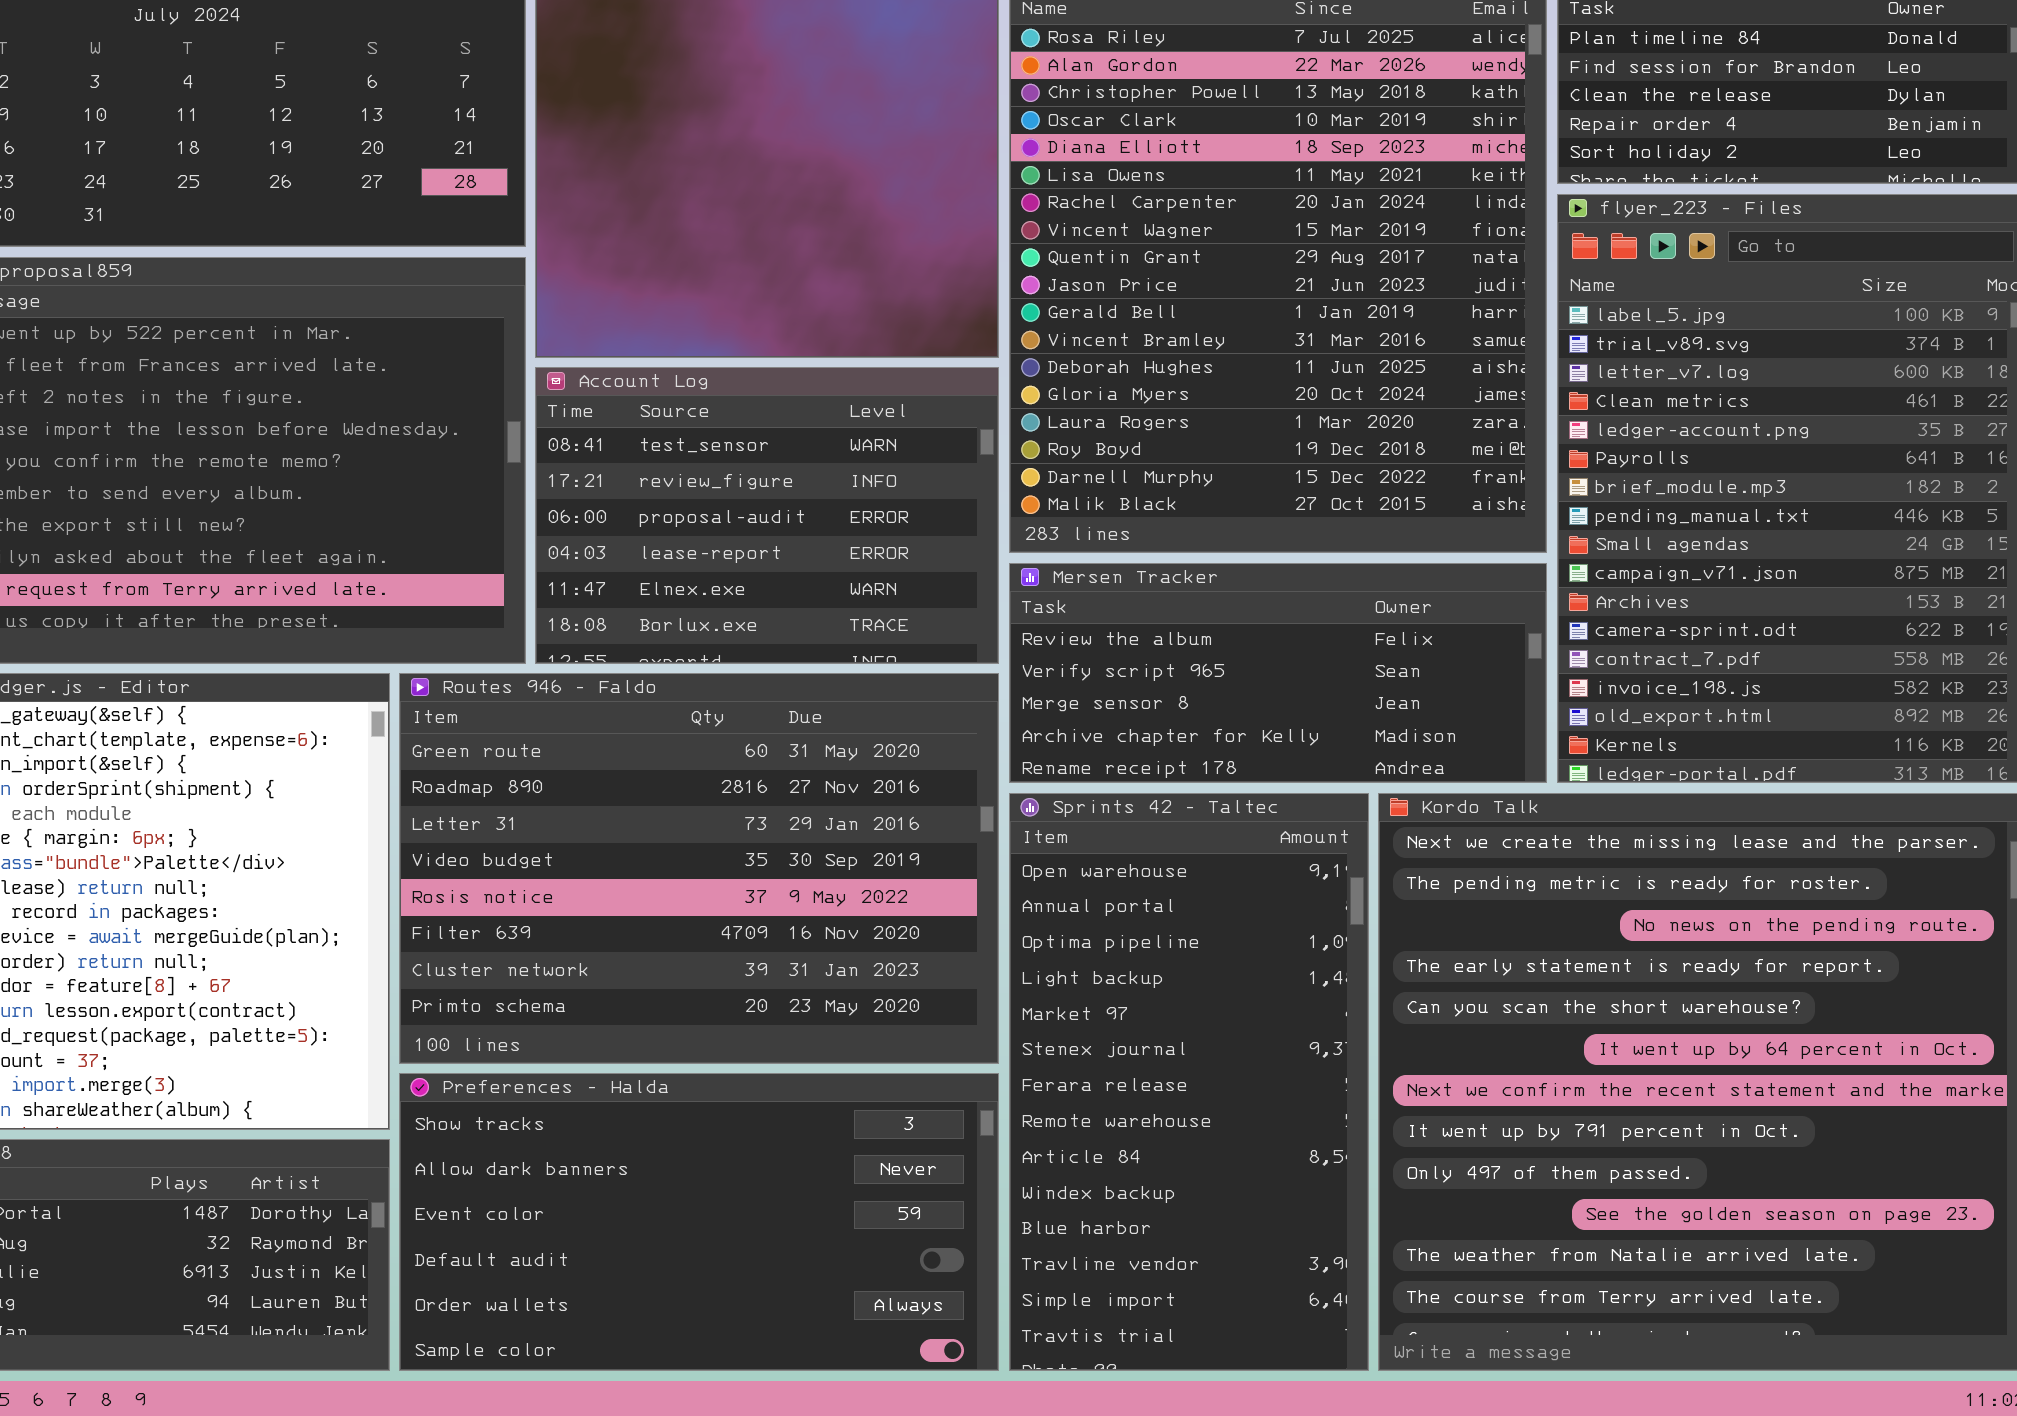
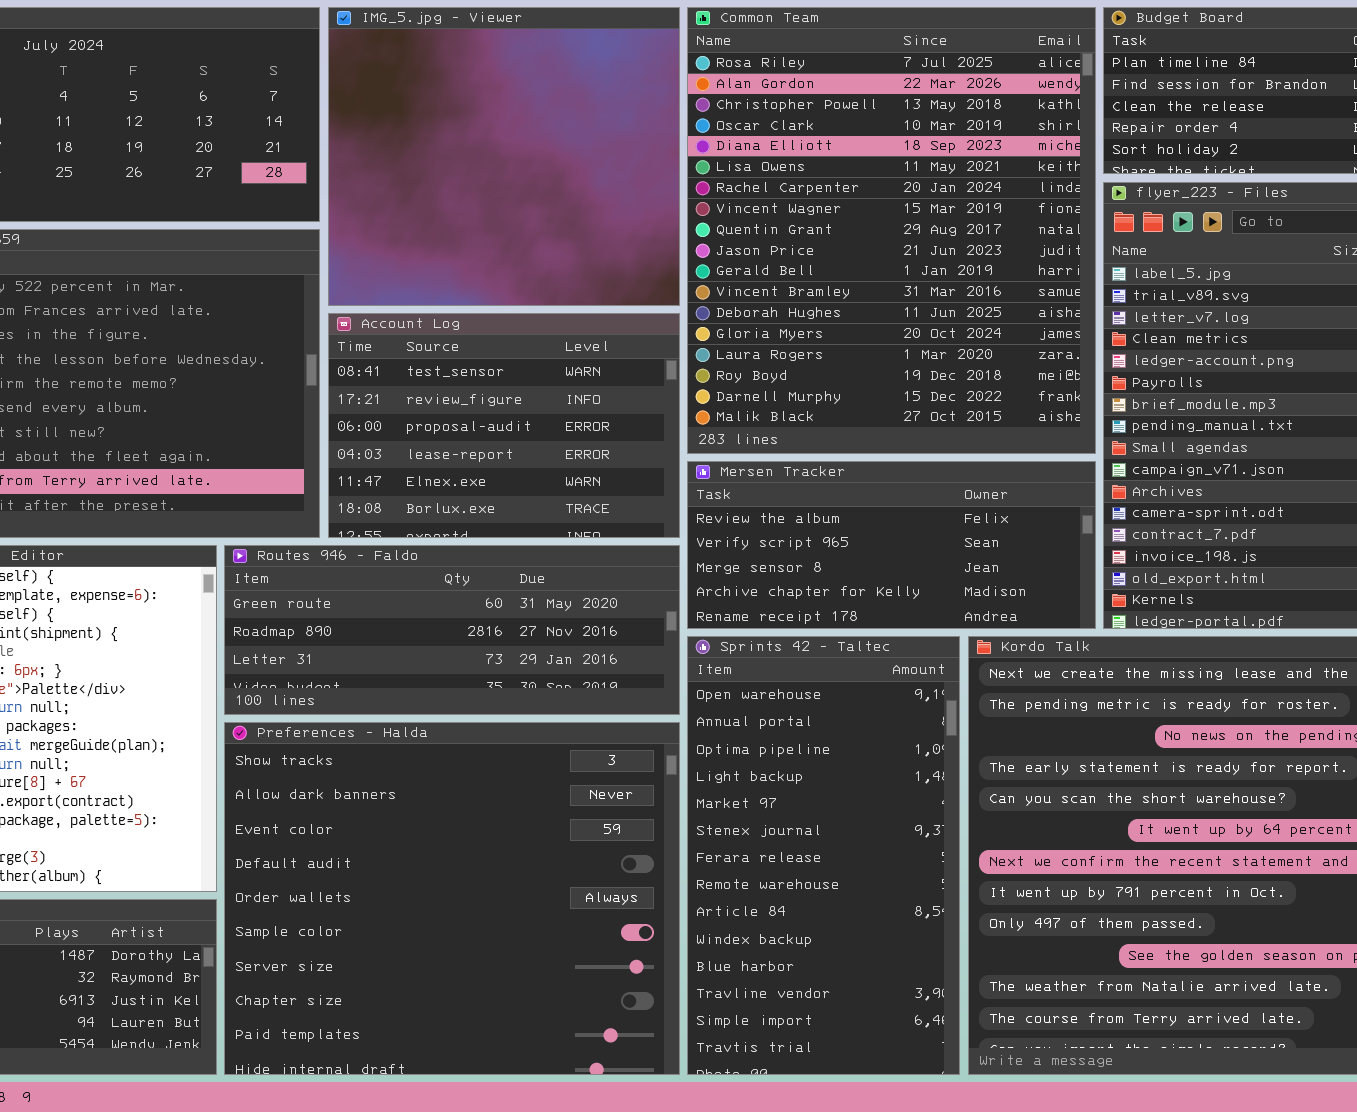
Routes 946 - Faldo: [399,673,999,1064] -> [224,545,680,715], resized
Preferences - Halda: [399,1073,999,1371] -> [224,722,680,1075], resized

